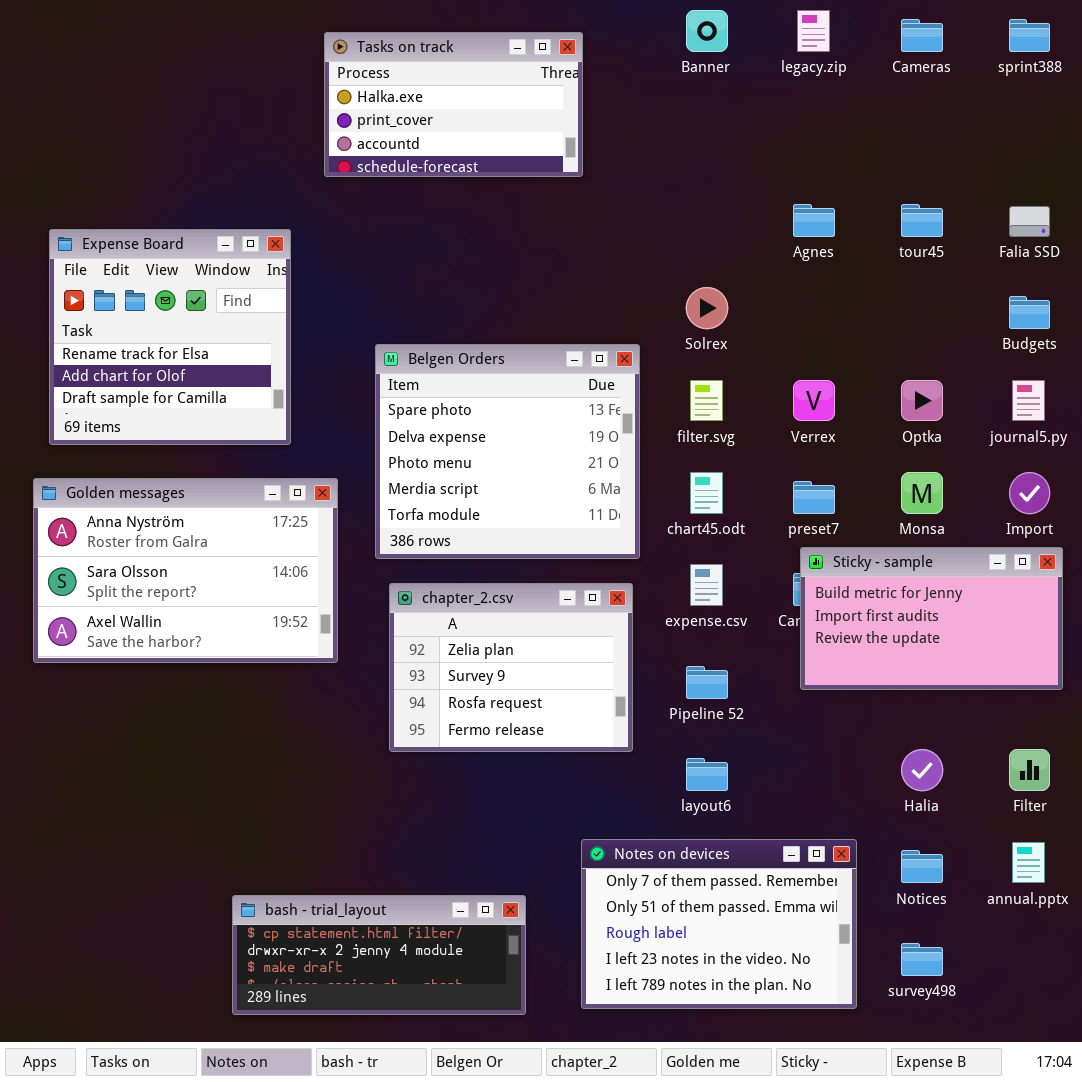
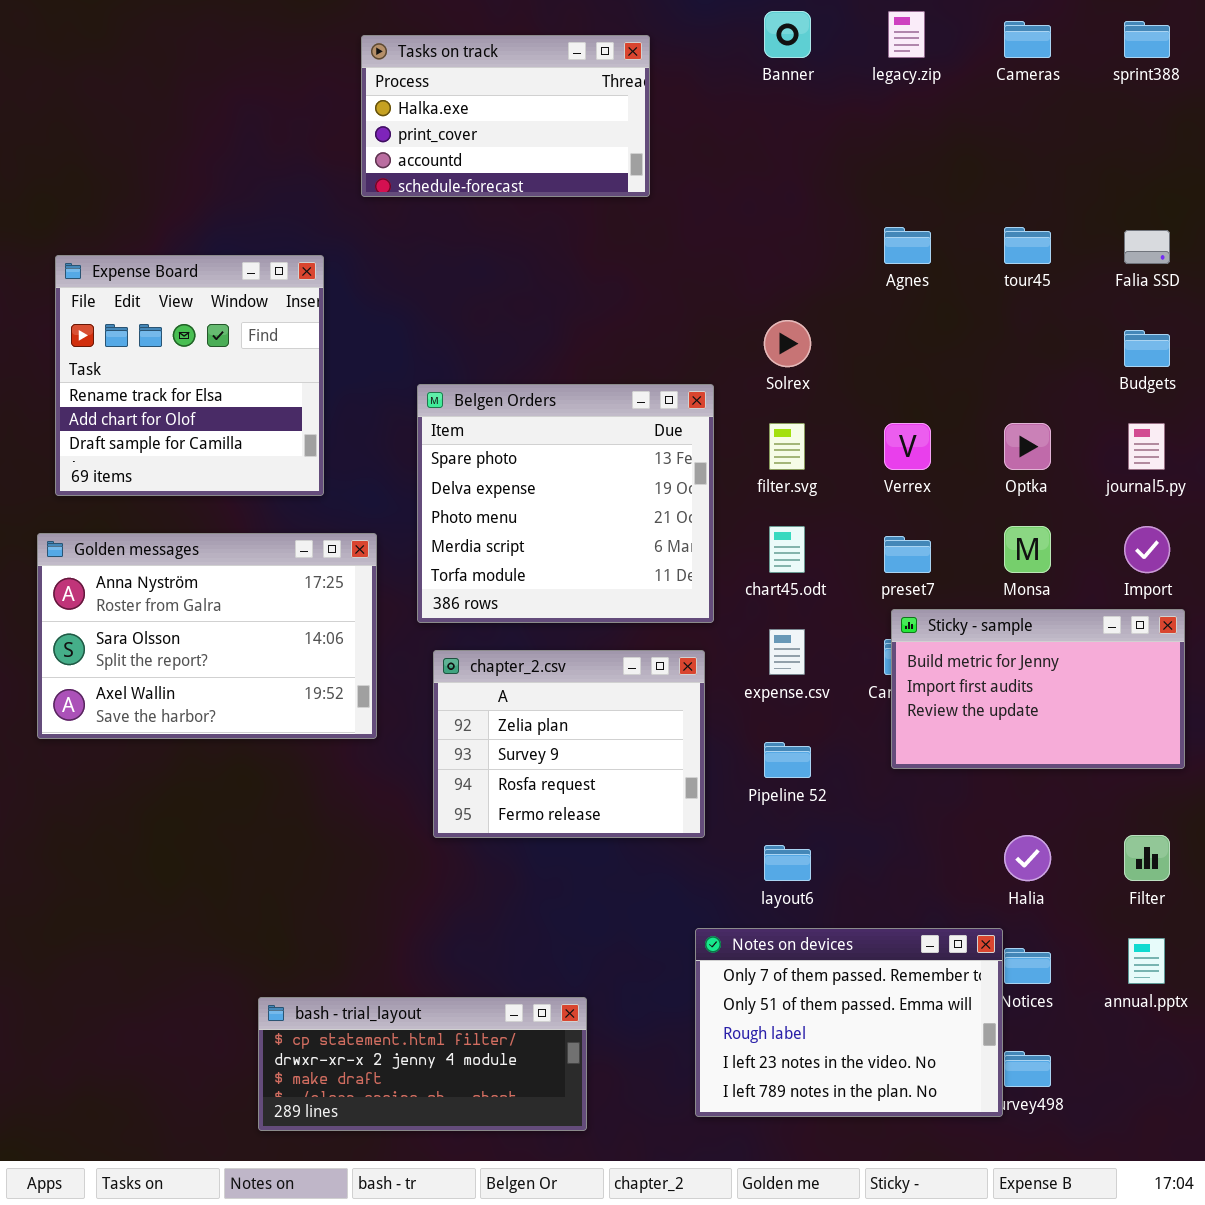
Notes on devices: [581,839,857,1009] -> [695,928,1003,1117], moved

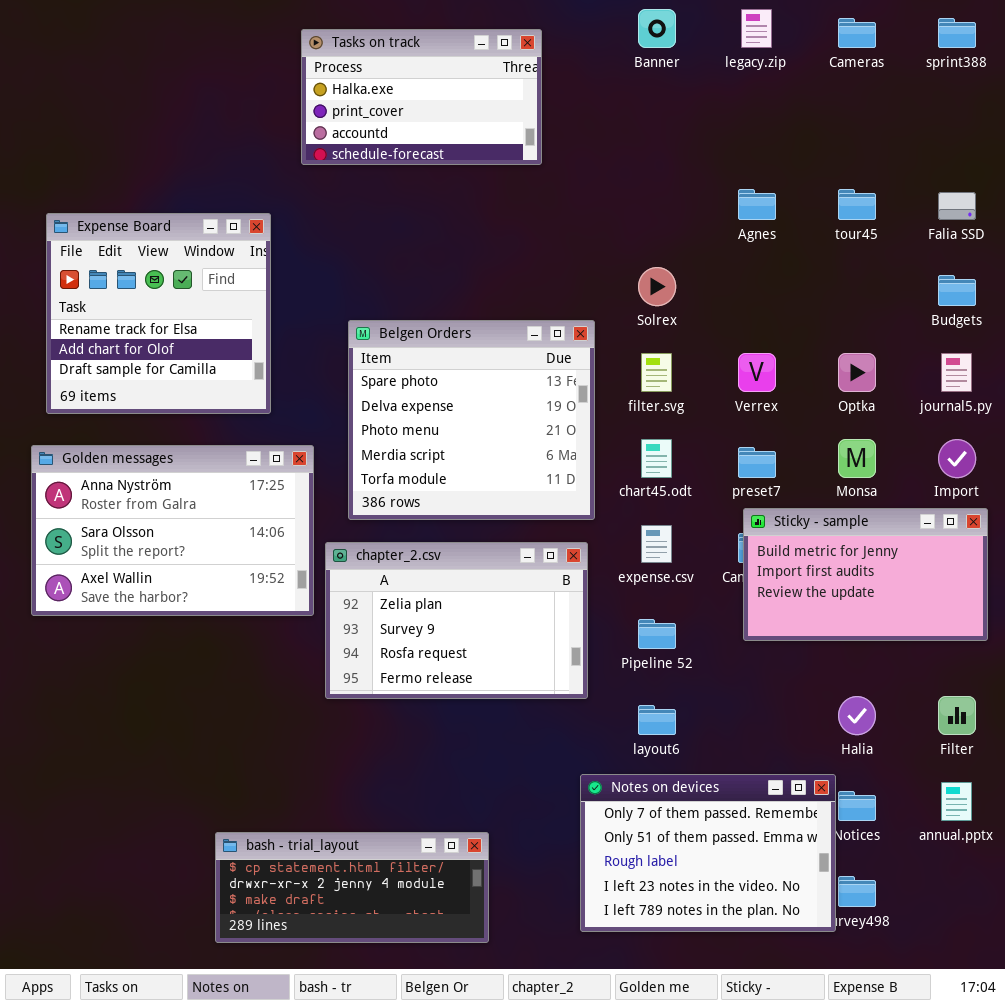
chapter_2.csv: [433,650,705,838] -> [325,542,588,699], resized

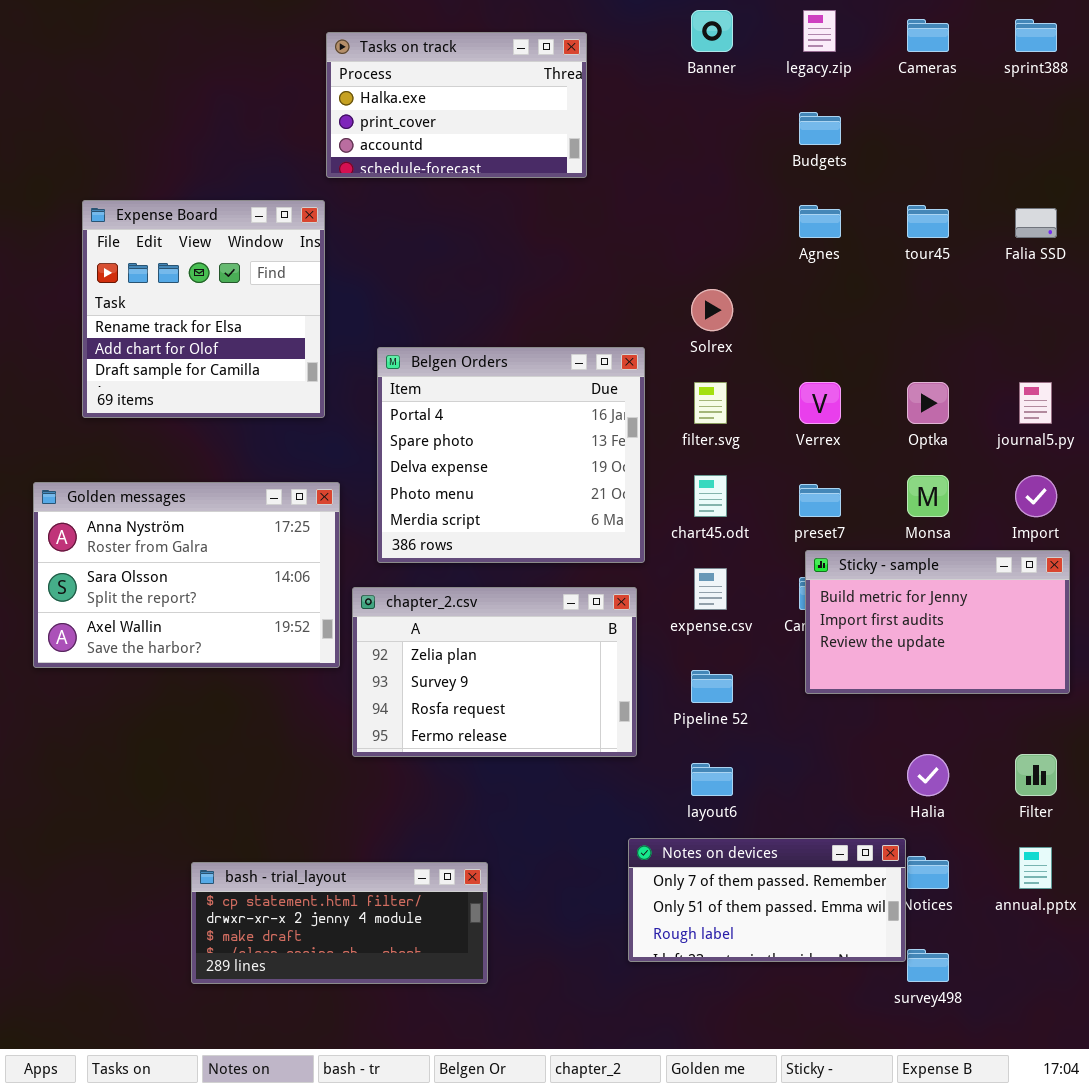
Expense Board: [46,213,271,414] -> [82,200,325,418], moved
Budgets: [938,275,976,306] -> [799,112,841,145], moved
Belgen Orders: [348,320,595,520] -> [377,347,645,563], scrolled up 1 row
Notes on devices: [580,774,836,932] -> [628,838,906,962], resized
bash - trial_layout: [215,832,489,943] -> [191,862,488,984], moved

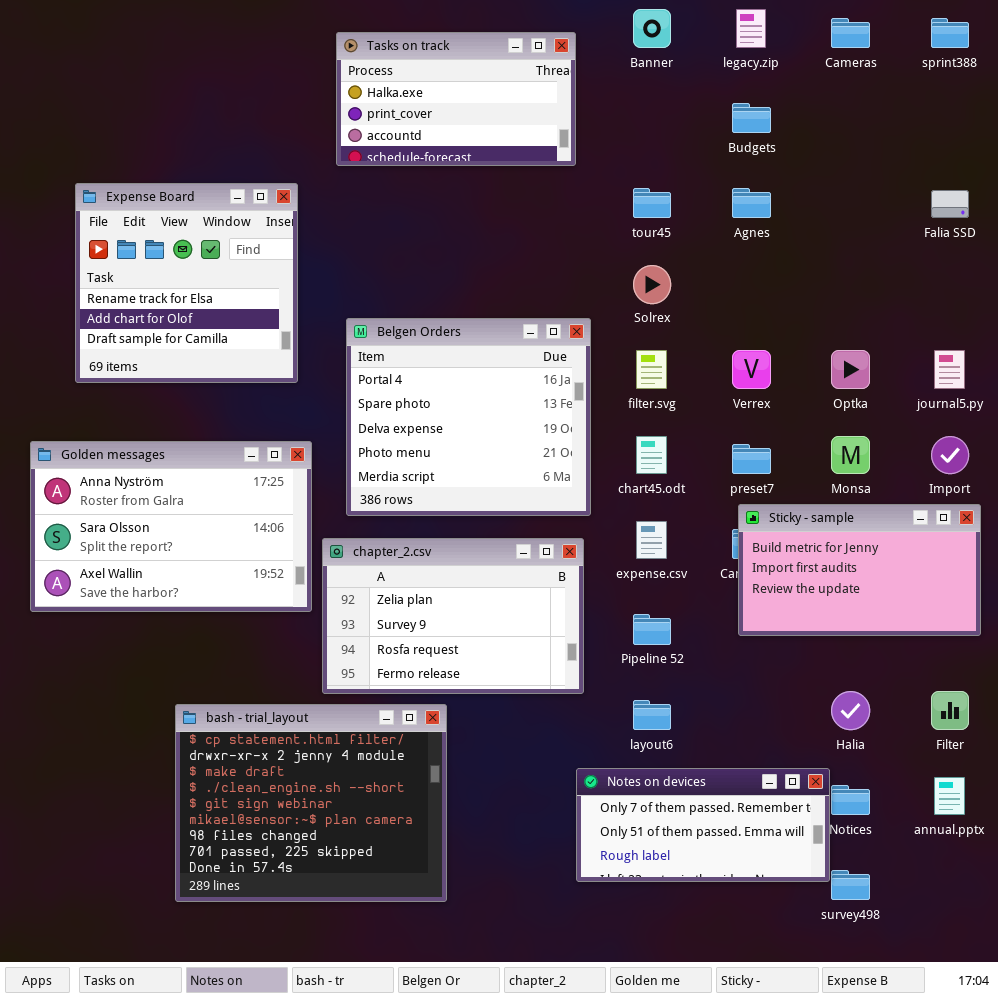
Tasks on track: [326,32,587,178] -> [336,32,576,166], moved
tour45: [907,205,949,238] -> [633,188,671,218], moved
bash - trial_layout: [191,862,488,984] -> [175,704,447,902], resized

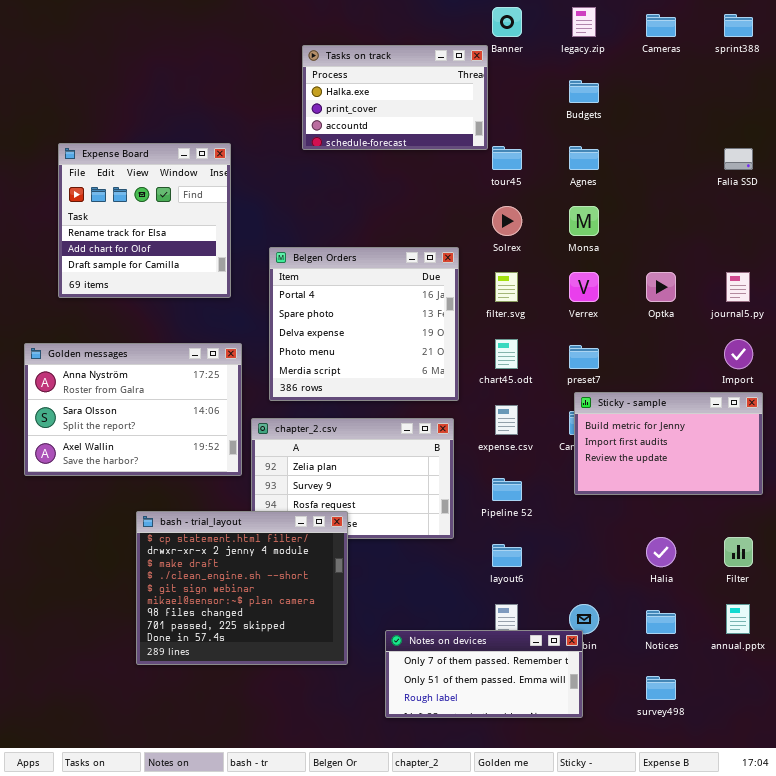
Tasks on track: [336,32,576,166] -> [302,45,488,150], moved
Monsa: [831,436,870,474] -> [569,206,599,236], moved
bash - trial_layout: [175,704,447,902] -> [136,511,348,665], moved
Notes on devices: [576,768,830,882] -> [385,630,583,718], moved

